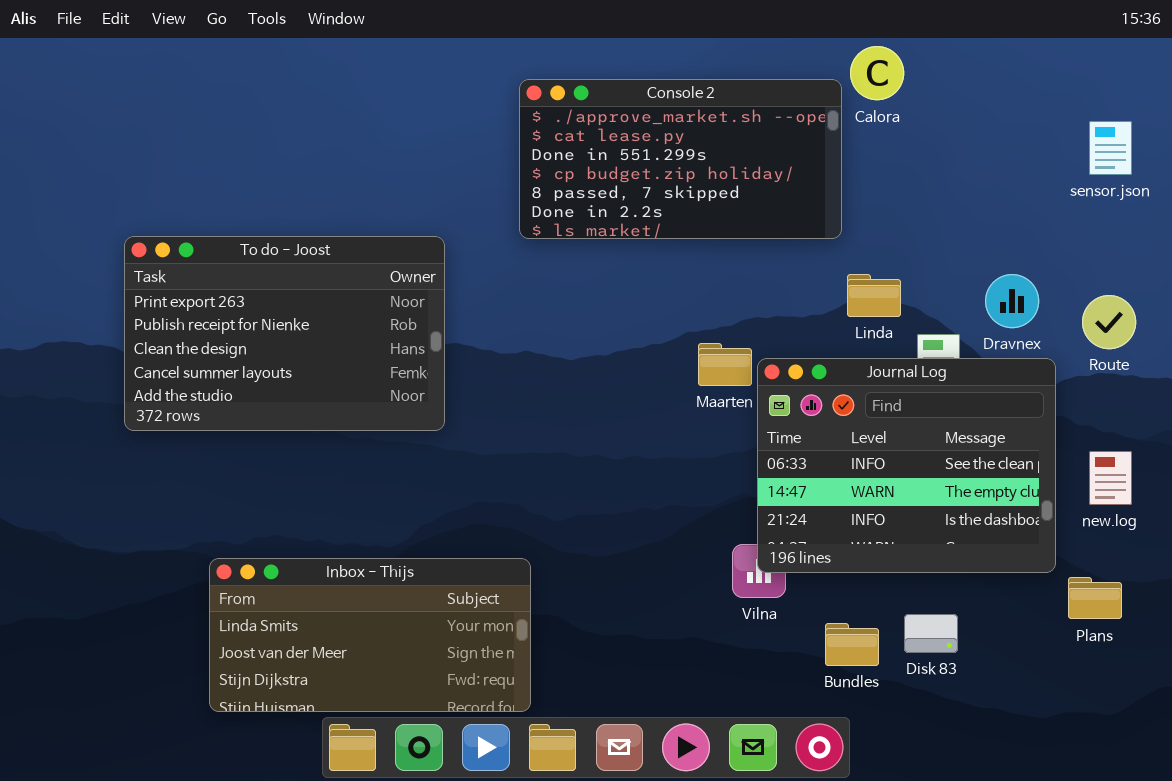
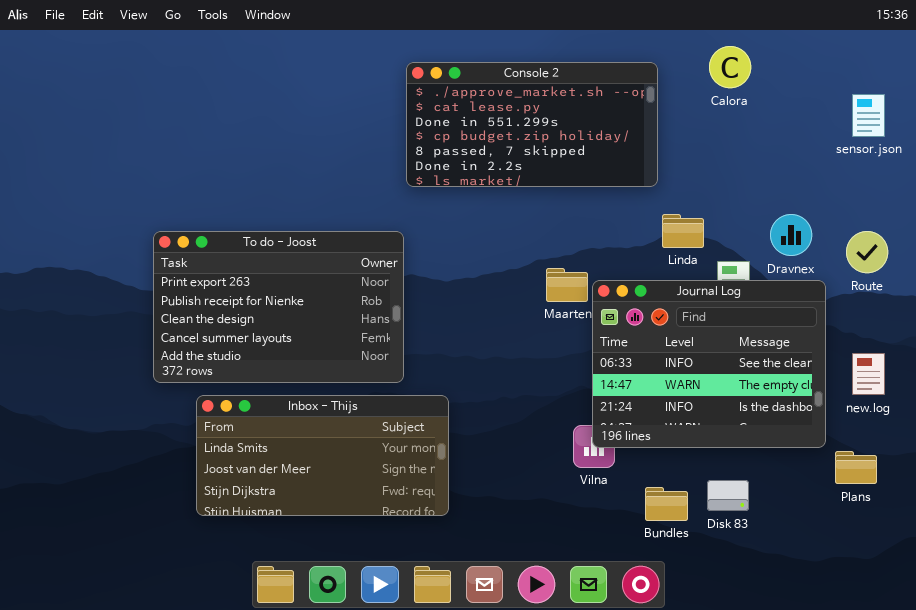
Calora: [850,46,904,100] -> [709,46,751,88], moved
To do - Joost: [124,236,445,431] -> [153,231,404,383], moved
Inbox - Thijs: [209,558,531,712] -> [196,395,449,516], moved

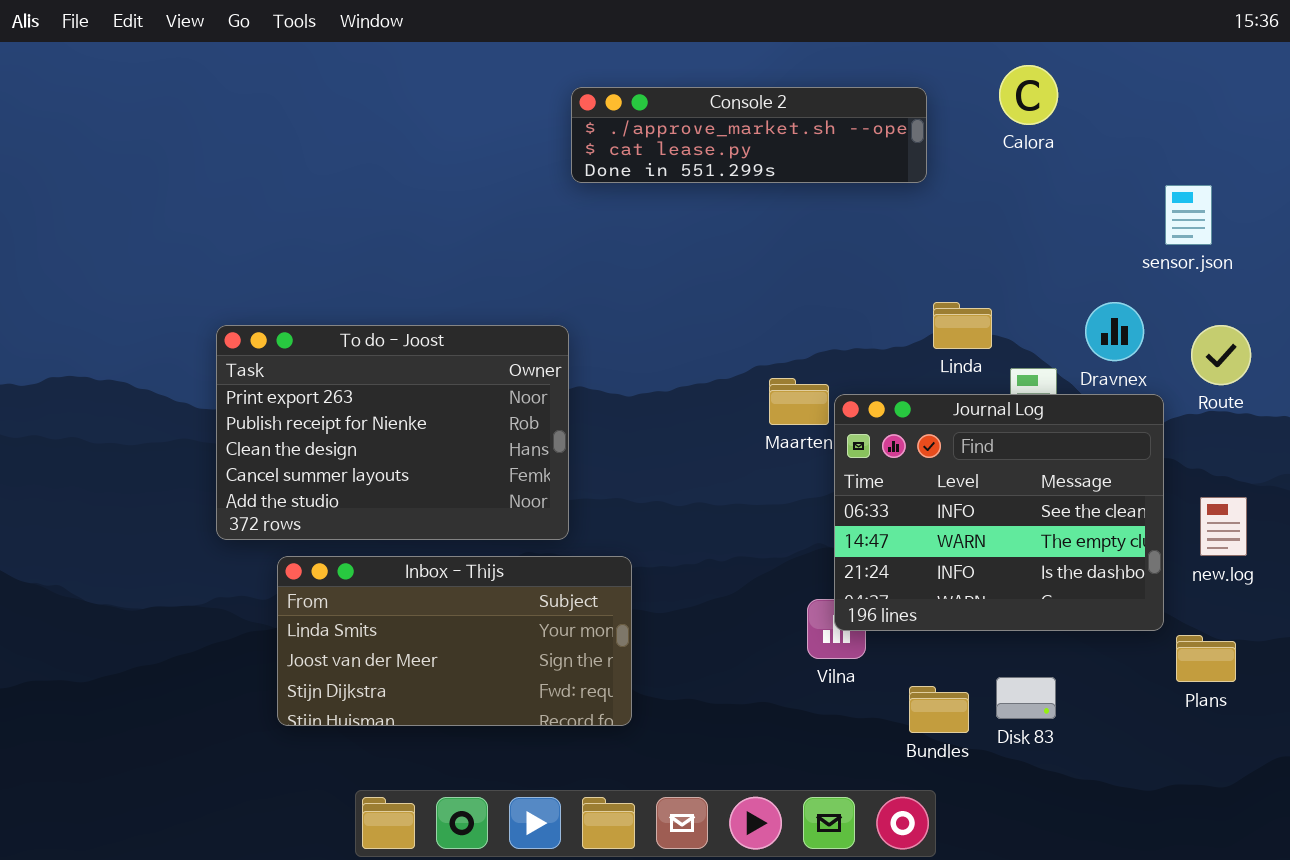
Console 2: [406,62,658,187] -> [571,87,927,183], resized
sensor.json: [852,94,885,137] -> [1165,185,1212,245], moved

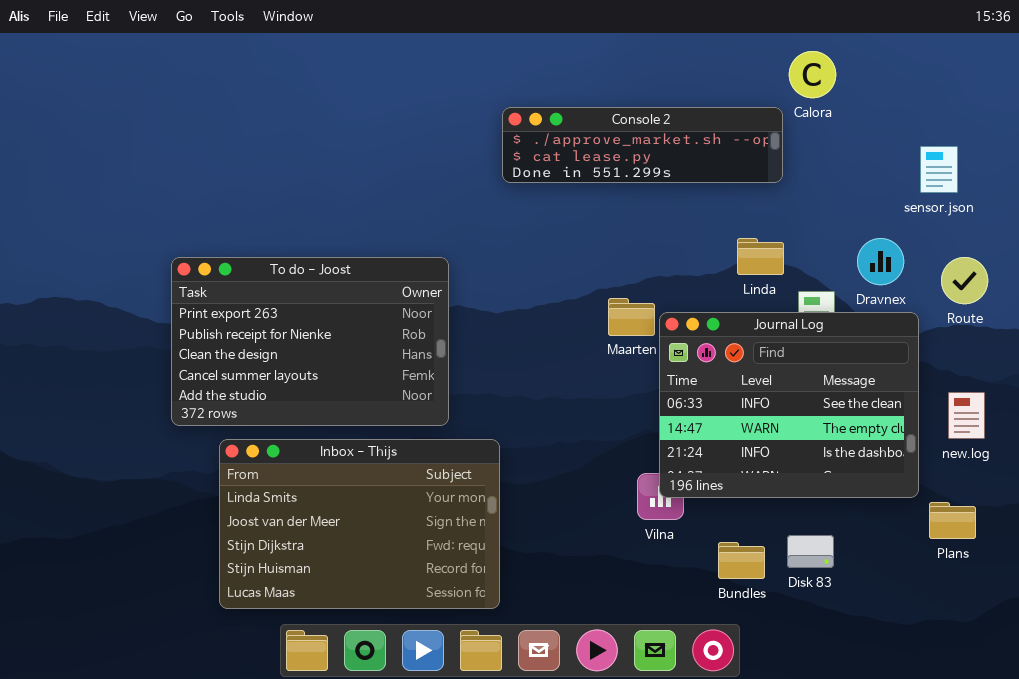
Console 2: [571,87,927,183] -> [502,107,783,183], moved
Inbox - Thijs: [277,556,632,726] -> [219,439,500,609], resized

